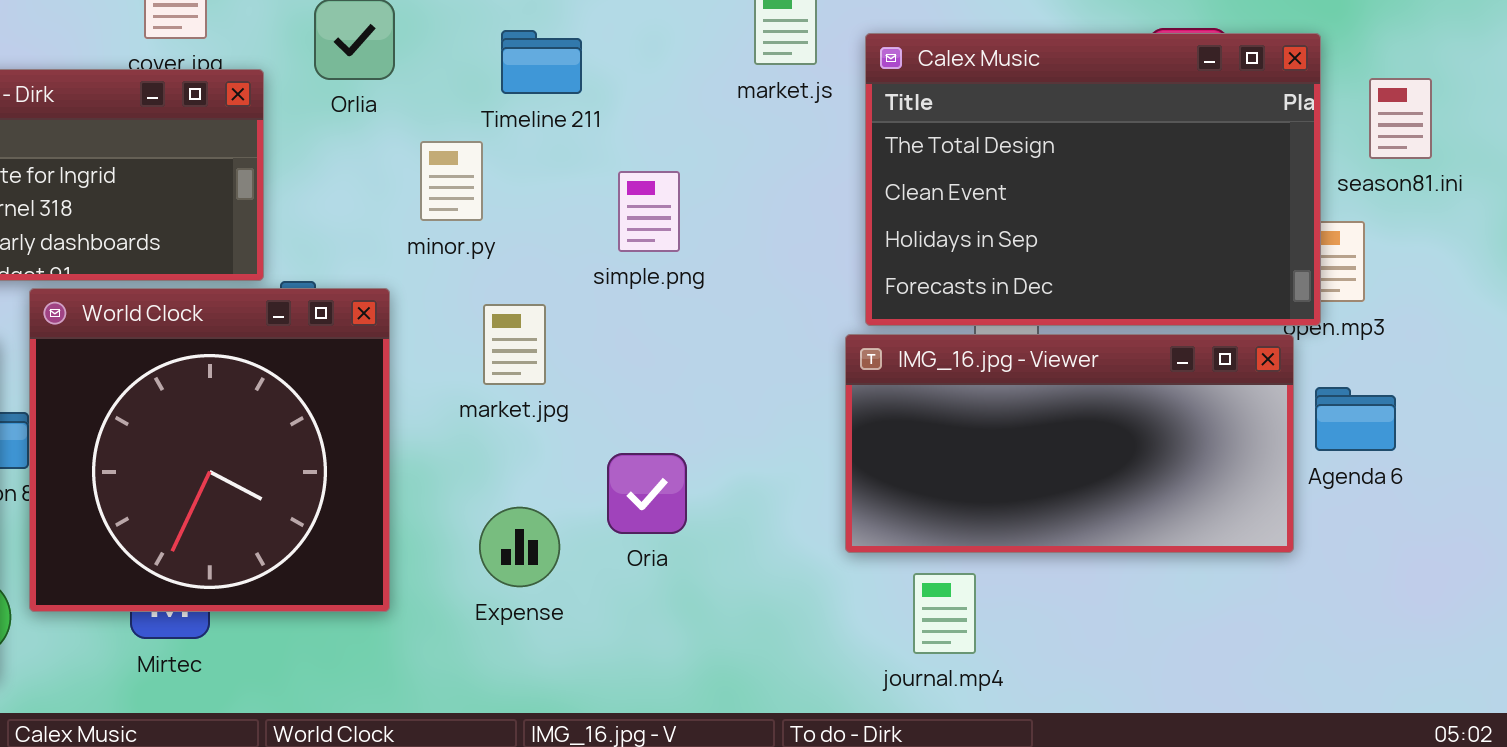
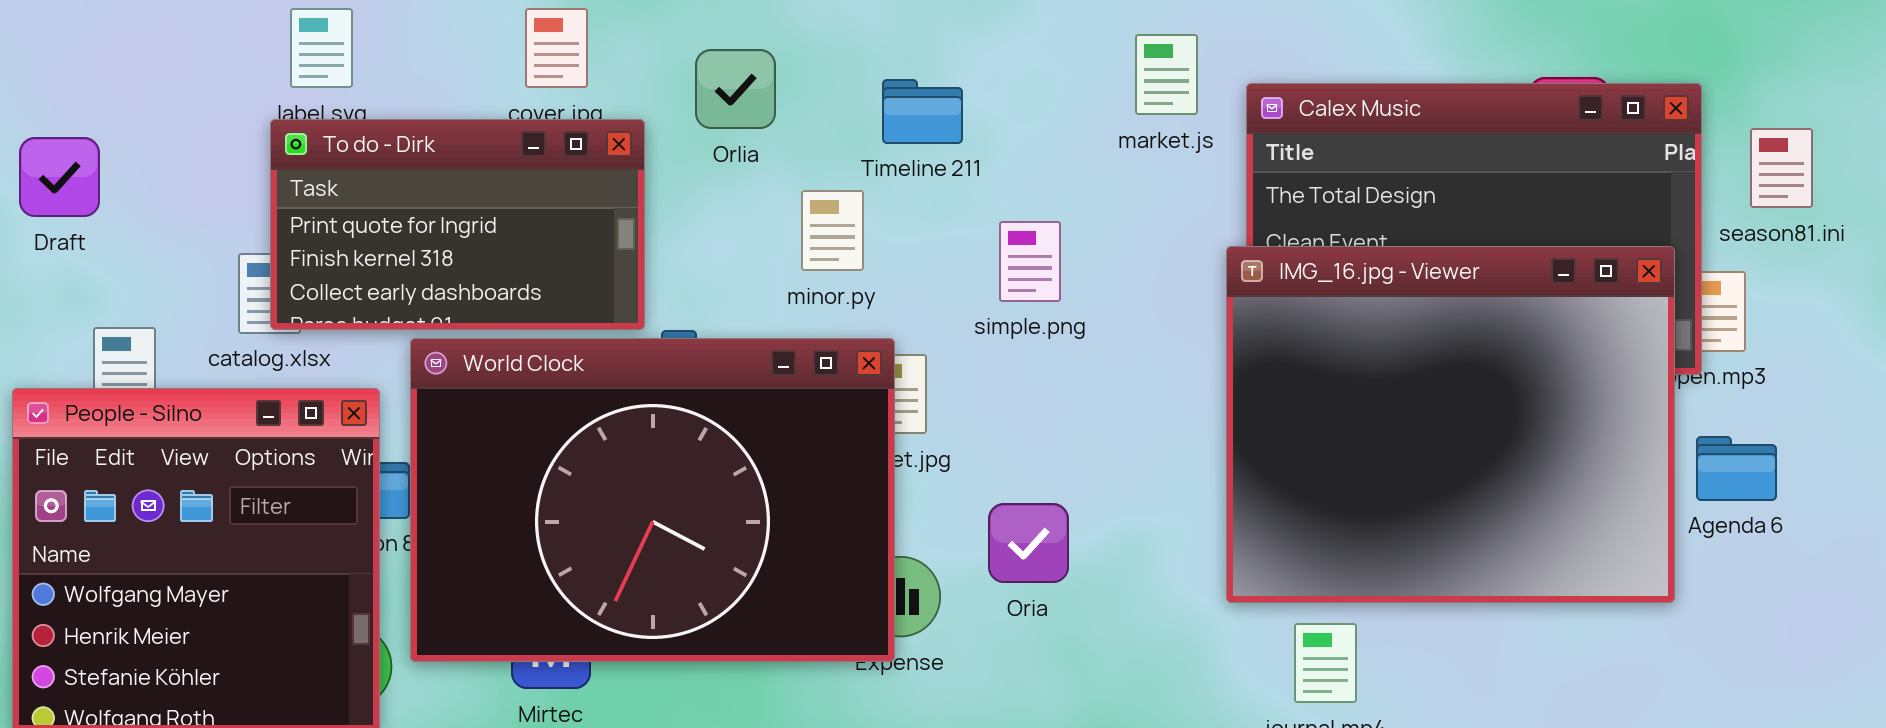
World Clock: [29,288,390,612] -> [410,338,895,662], resized
IMG_16.jpg - Viewer: [845,334,1294,553] -> [1226,246,1675,603], resized

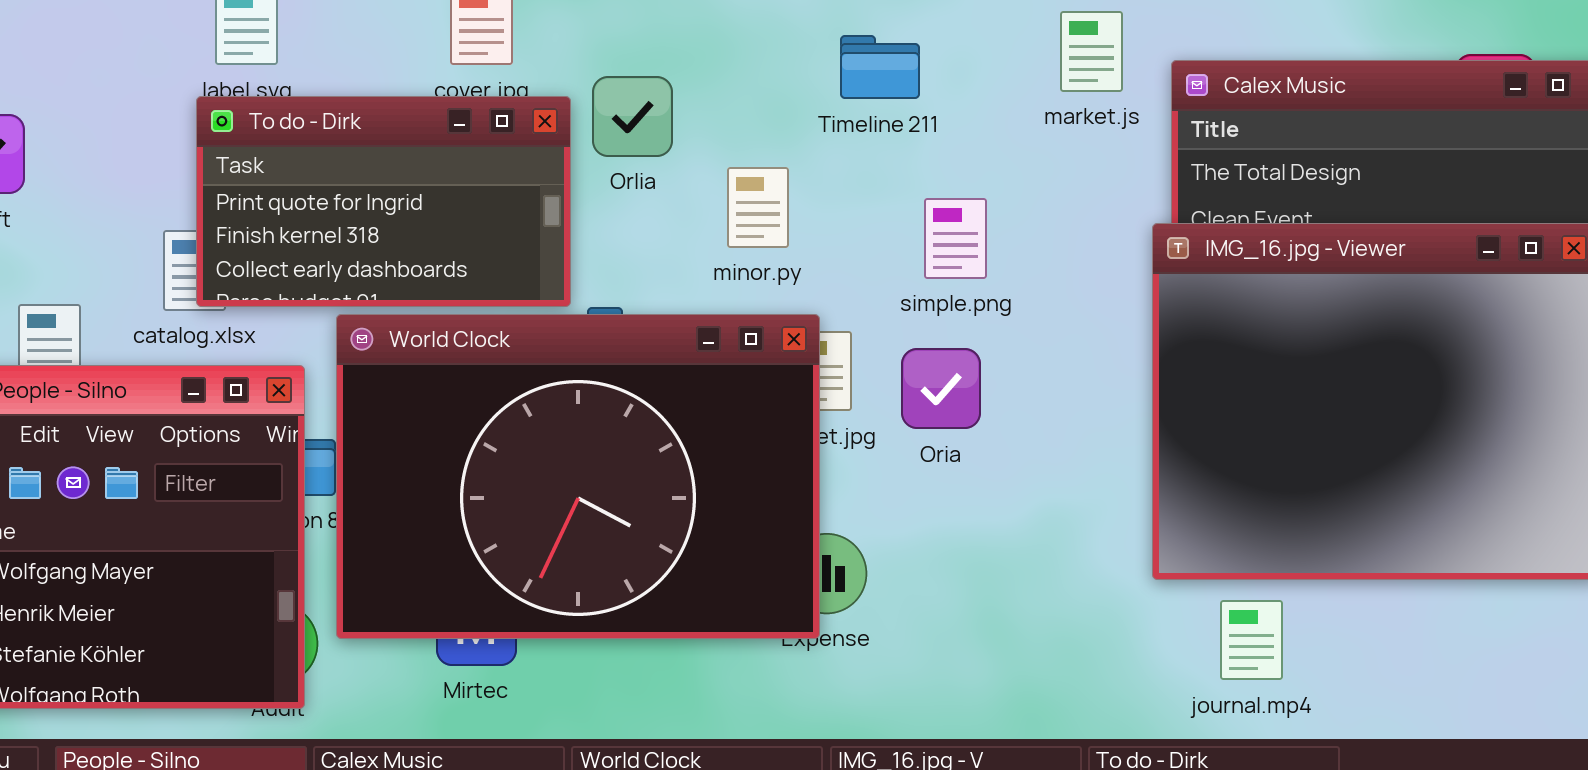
Orlia: [695,49,776,129] -> [592,76,673,157], moved
Timeline 211: [882,79,963,144] -> [840,35,920,99], moved
Oria: [988,503,1069,583] -> [901,348,981,429], moved

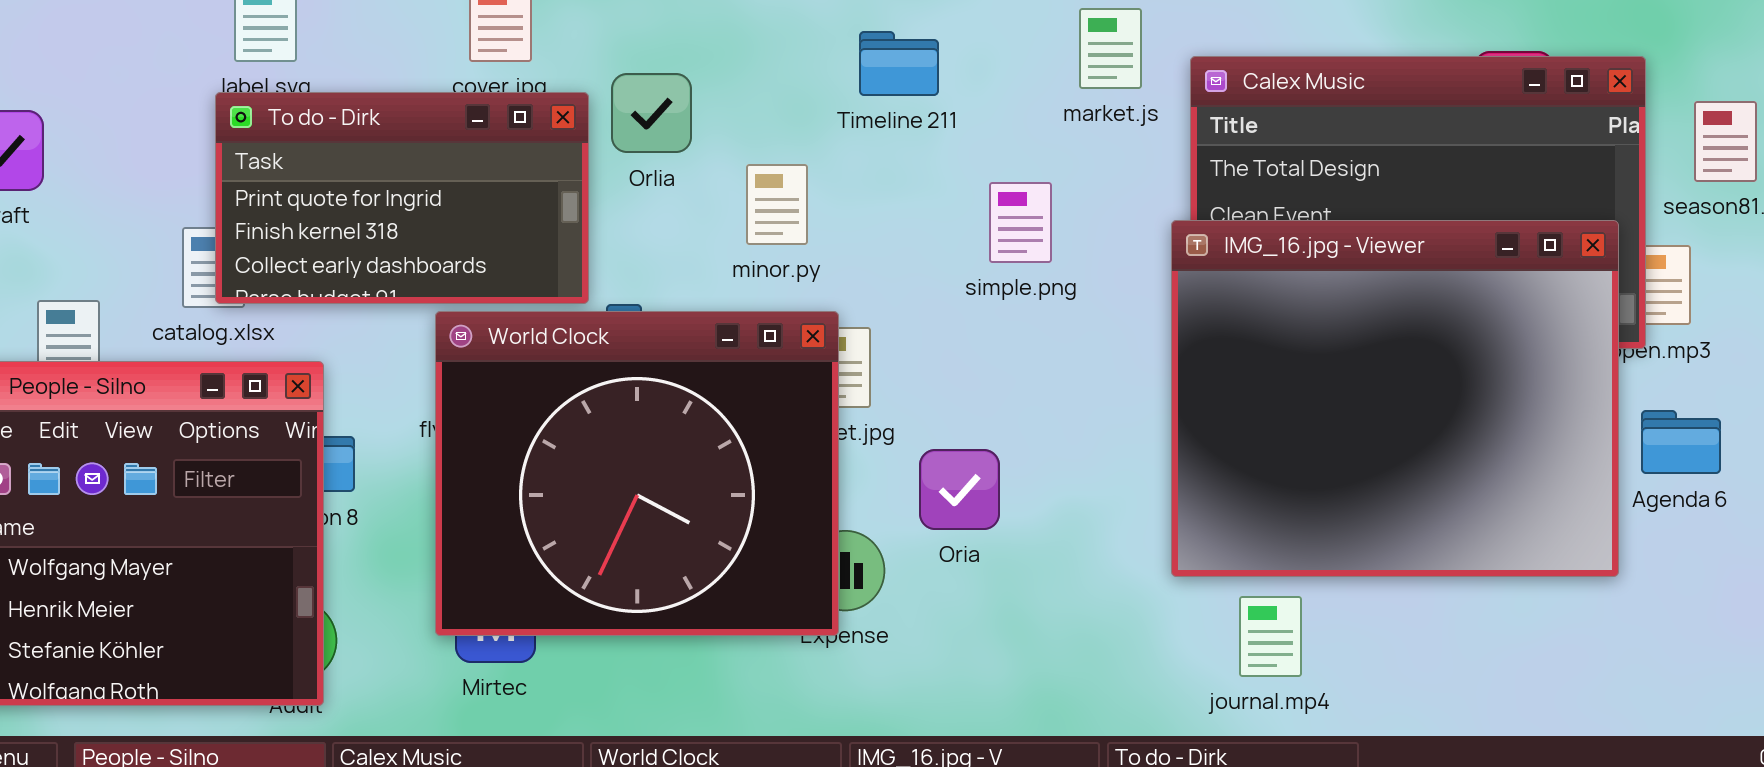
simple.png: [924,198,987,279] -> [989,182,1052,263], moved
World Clock: [336,314,820,639] -> [435,311,839,636], resized
Oria: [901,348,981,429] -> [919,449,1000,530], moved

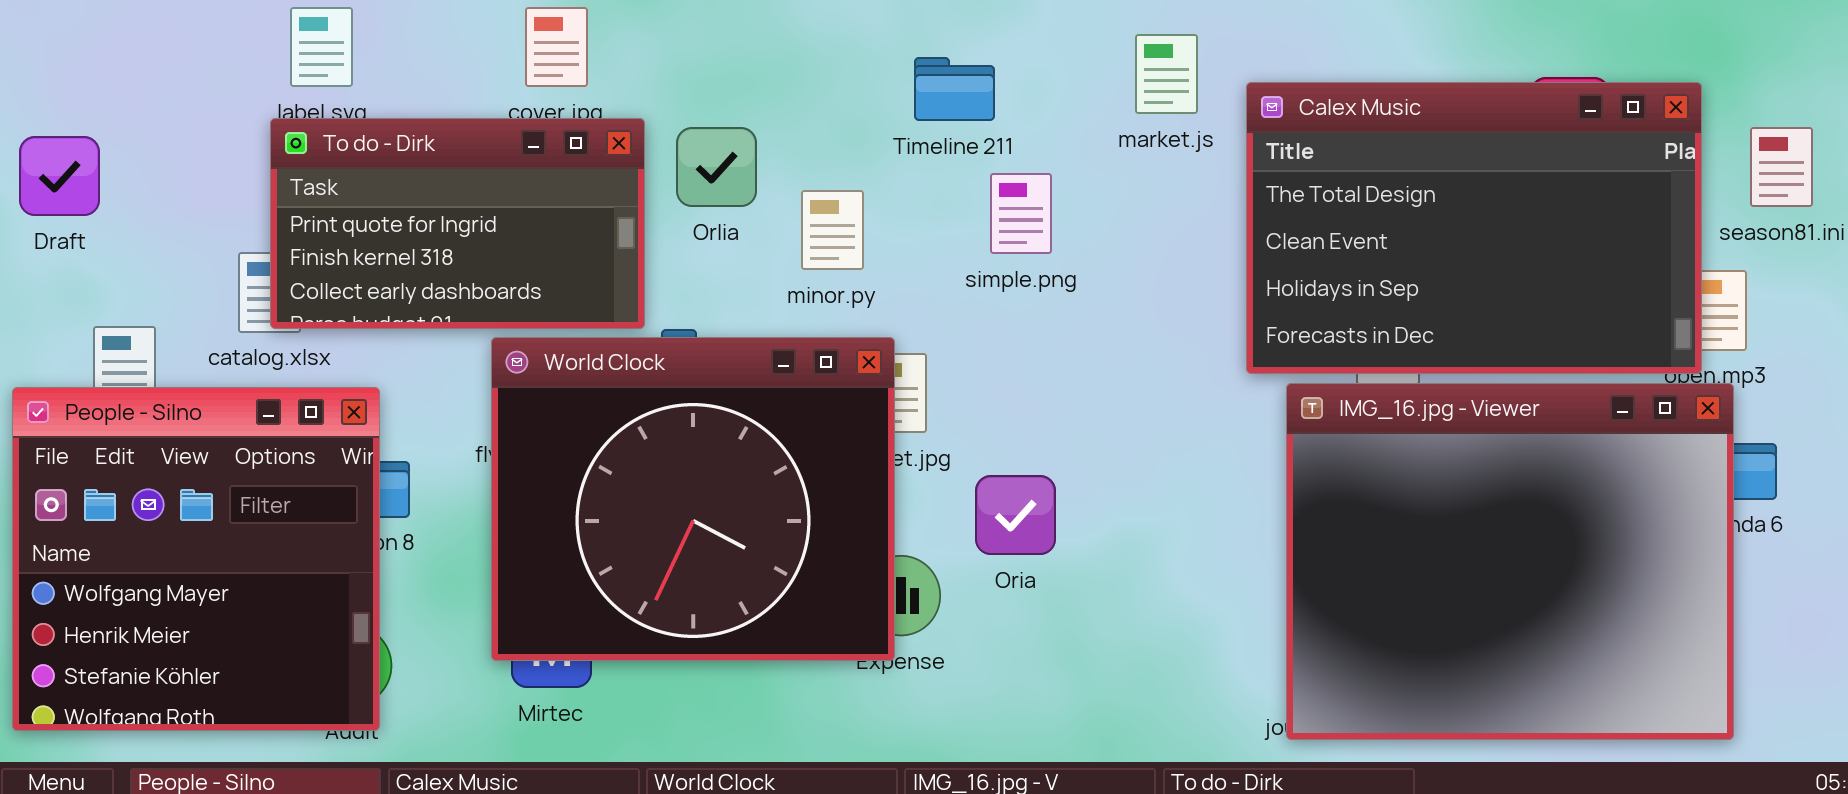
Orlia: [611,73,692,153] -> [676,127,757,207], moved
simple.png: [989,182,1052,263] -> [990,173,1052,254], moved
IMG_16.jpg - Viewer: [1171,220,1619,577] -> [1286,383,1734,740], moved

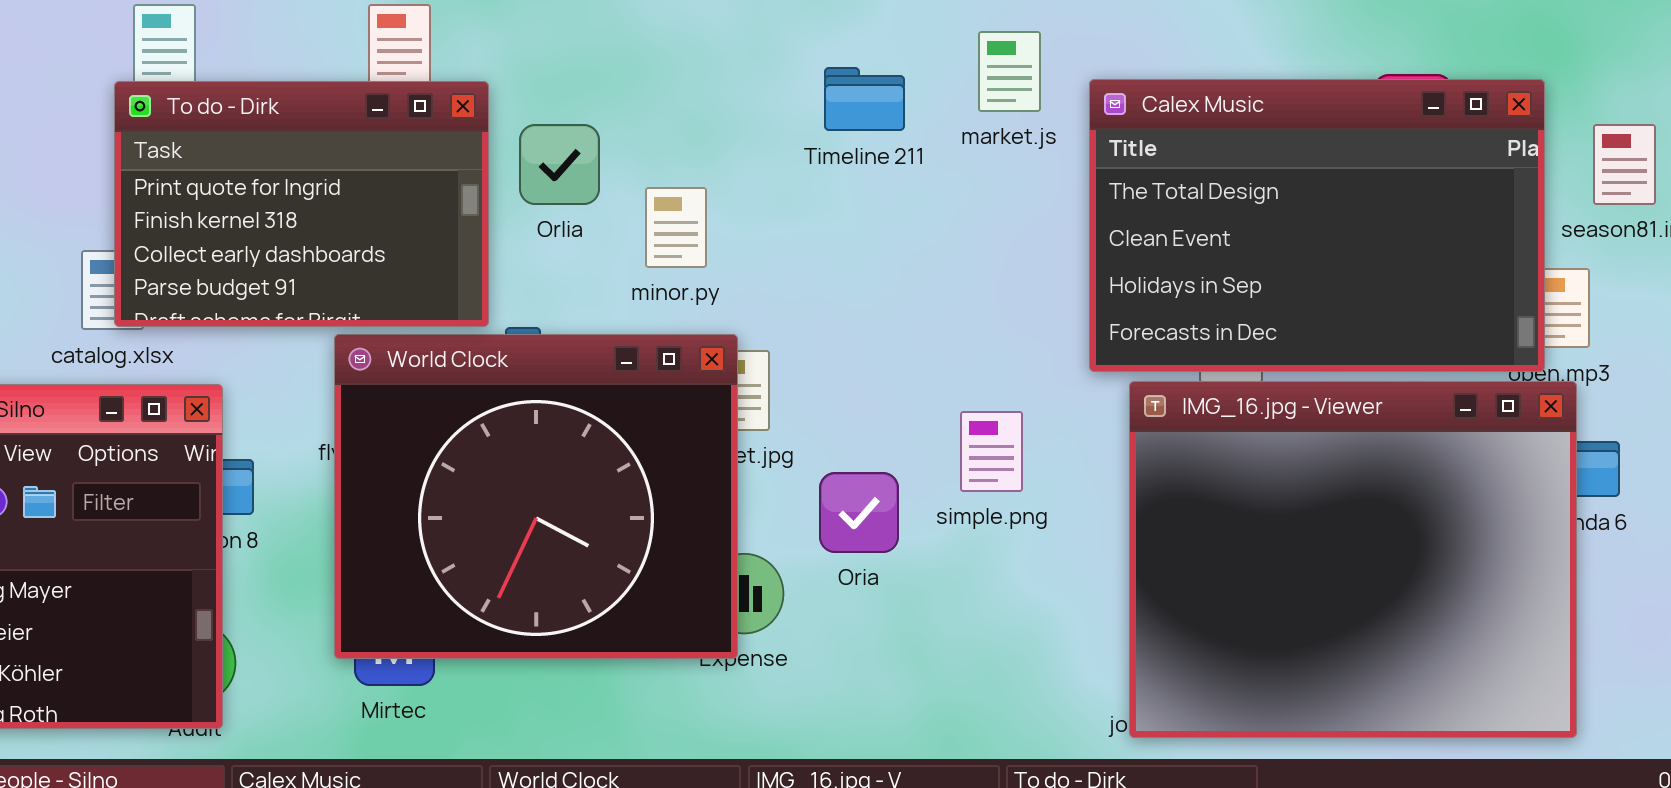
Timeline 211: [914,57,995,121] -> [824,67,905,131], moved
To do - Dirk: [270,118,645,329] -> [114,81,489,327], resized
simple.png: [990,173,1052,254] -> [960,411,1023,492], moved

